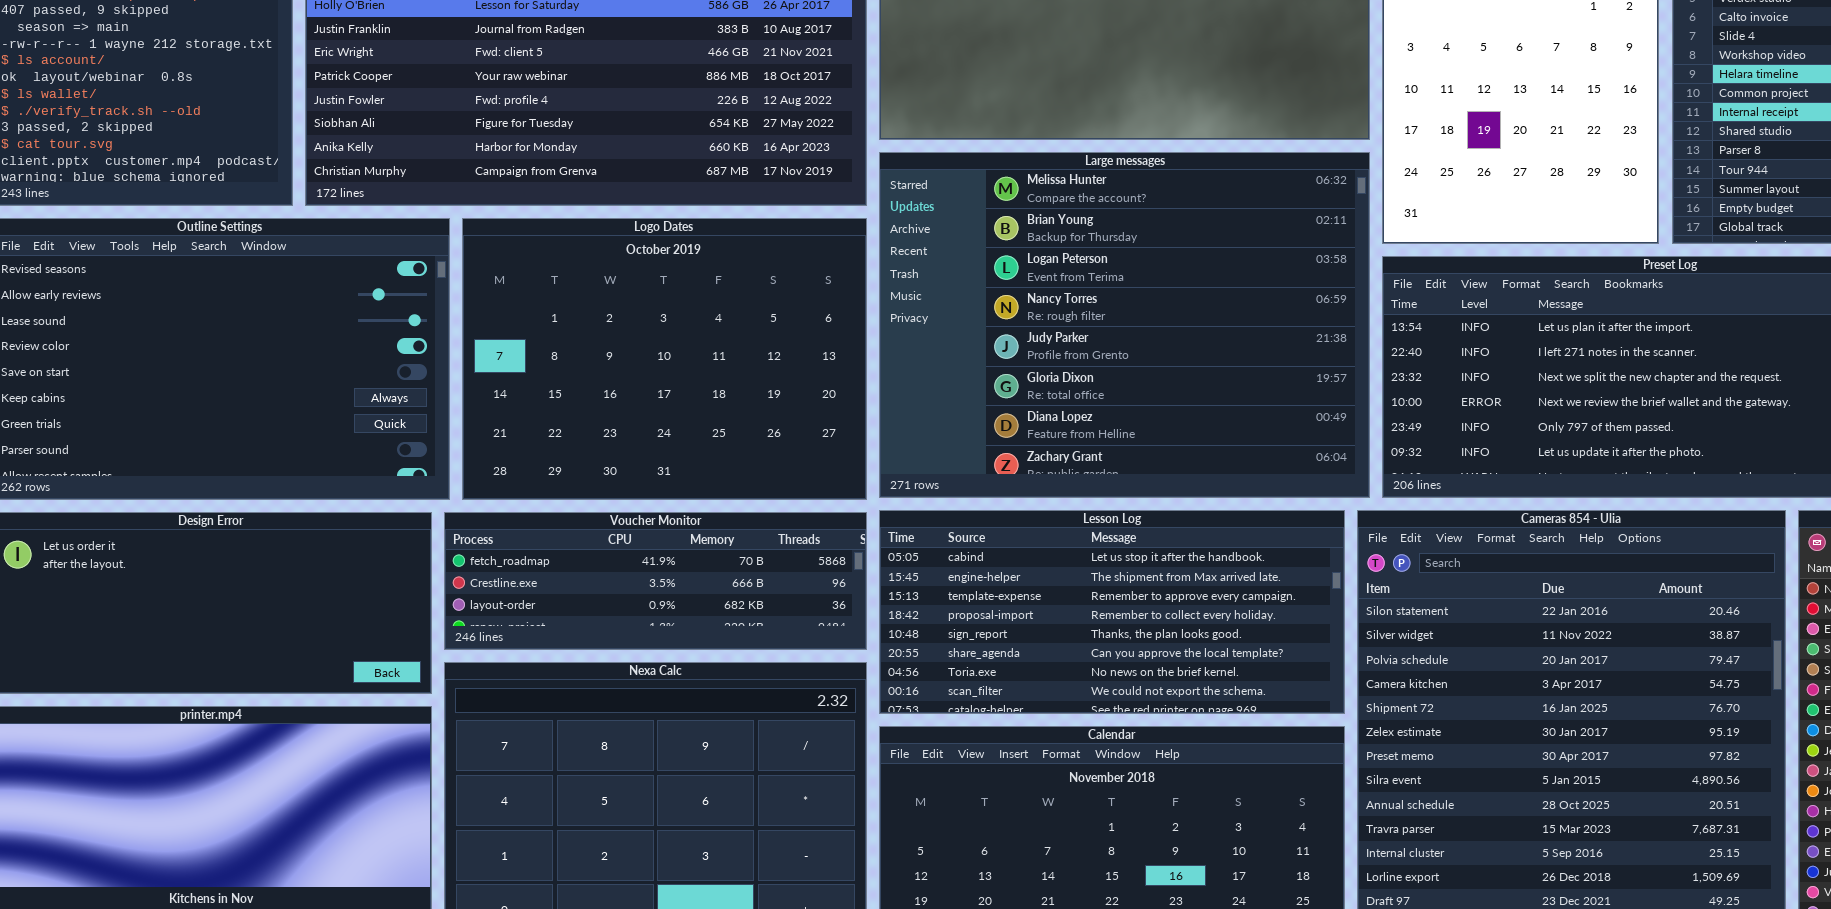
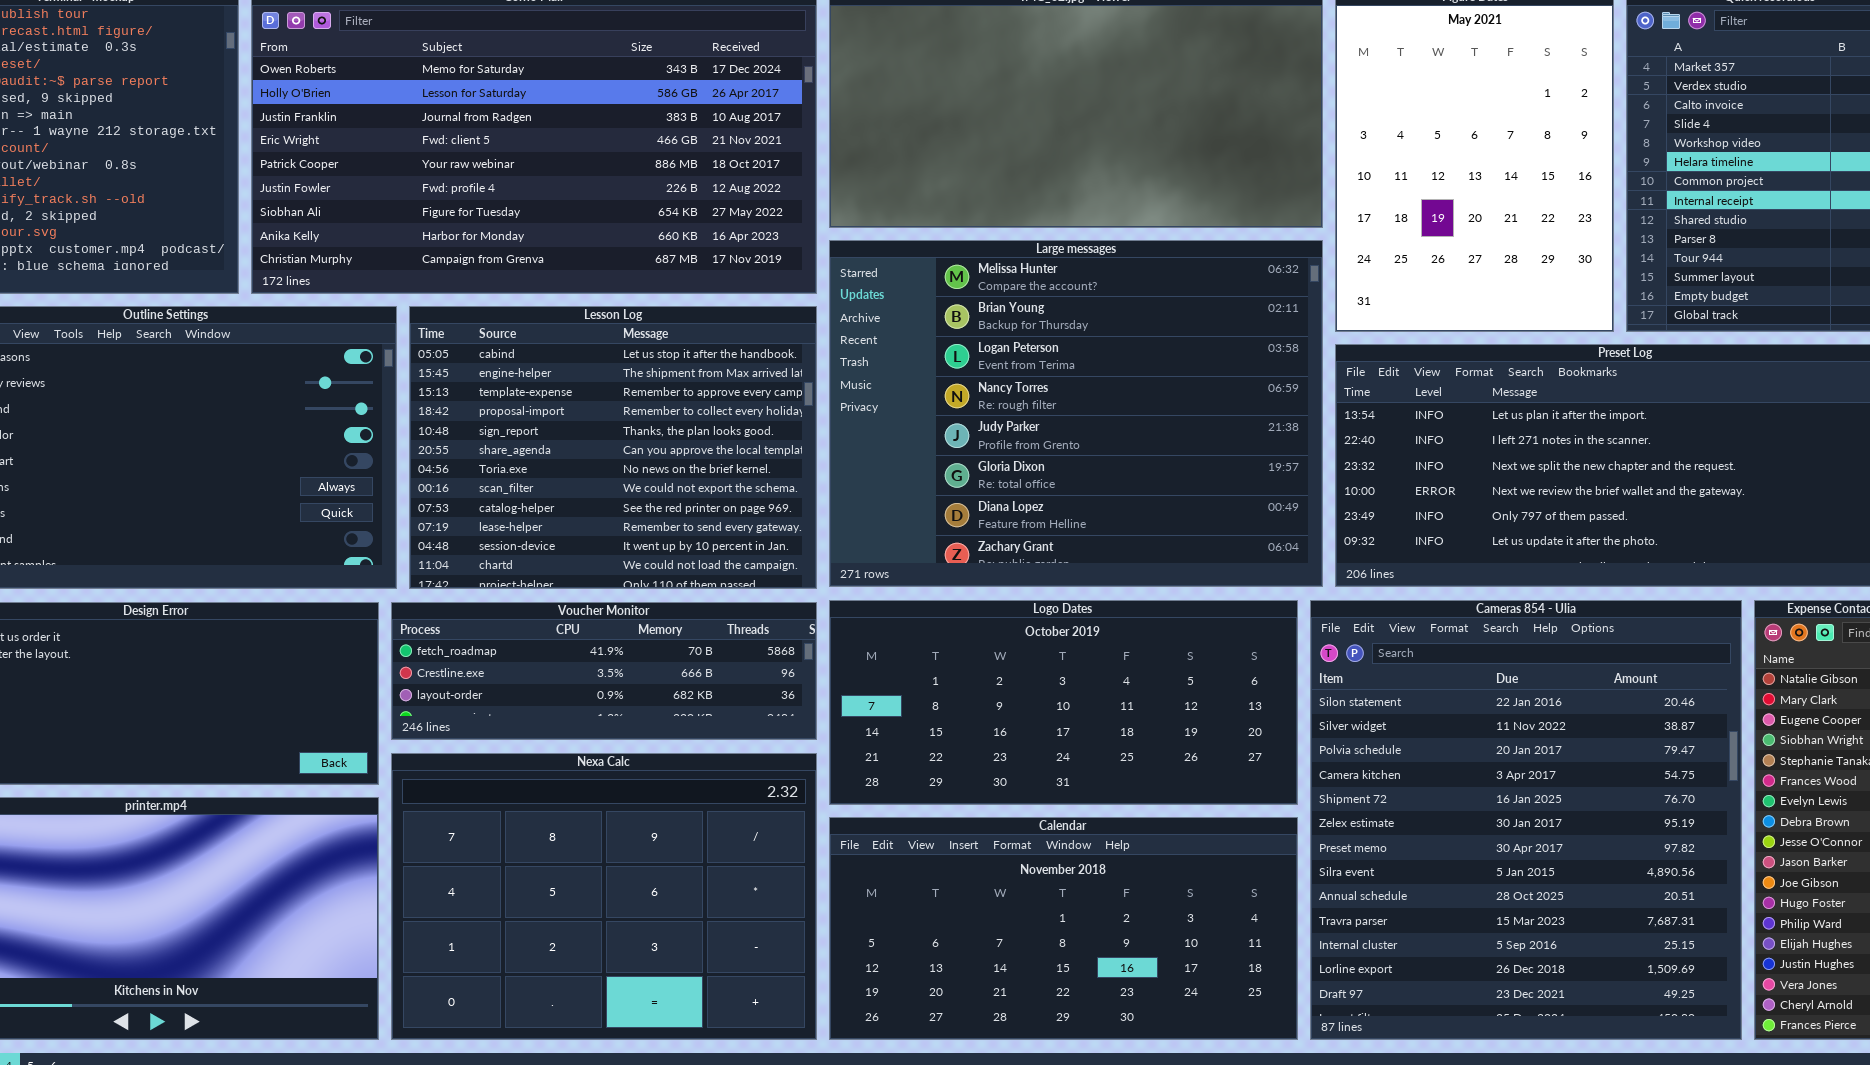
Logo Dates: [462,218,867,500] -> [829,600,1298,805], moved, resized
Lesson Log: [879,510,1345,714] -> [409,306,817,589], moved, resized

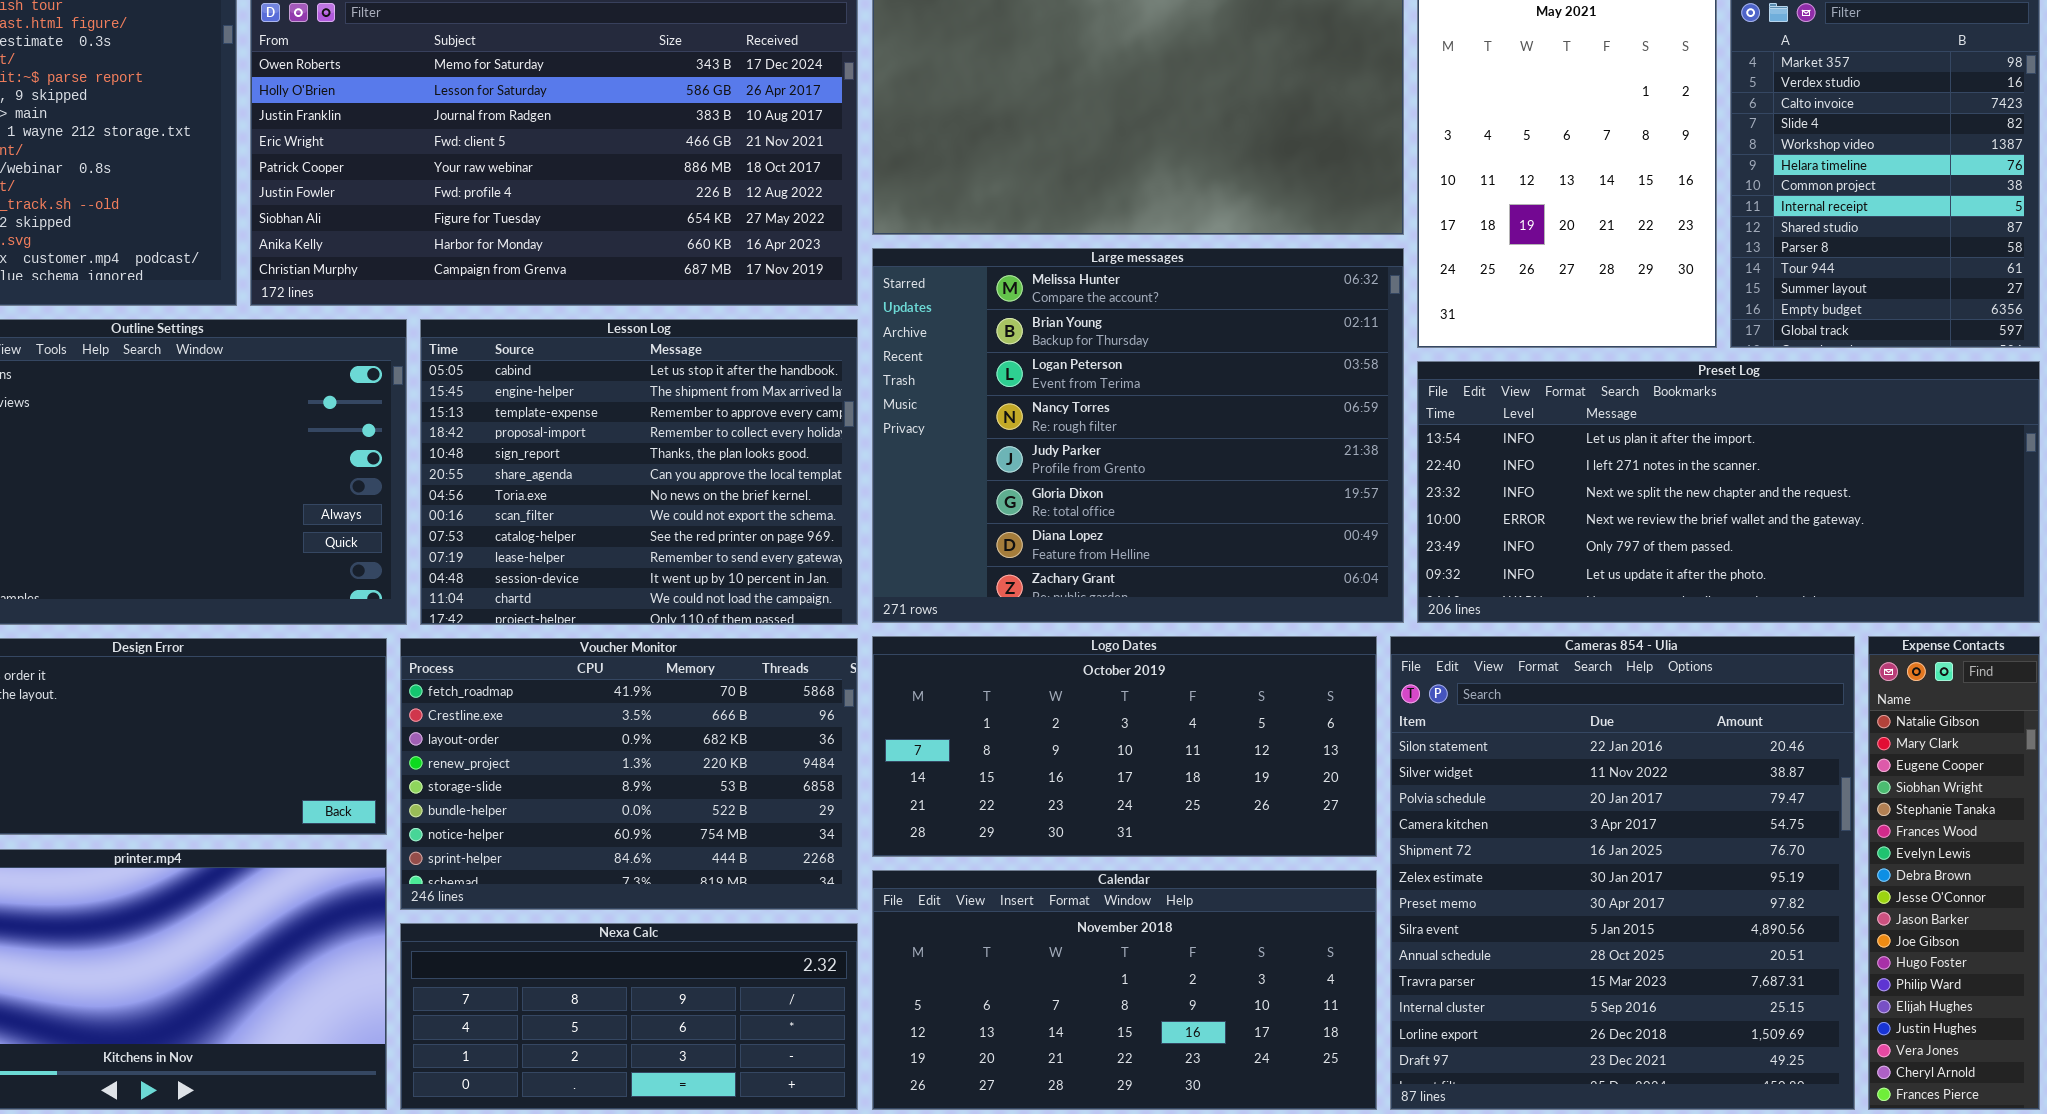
Voucher Monitor: [391,602,817,740] -> [400,638,858,910], resized
Nexa Calc: [391,753,817,1040] -> [400,923,858,1110], resized

